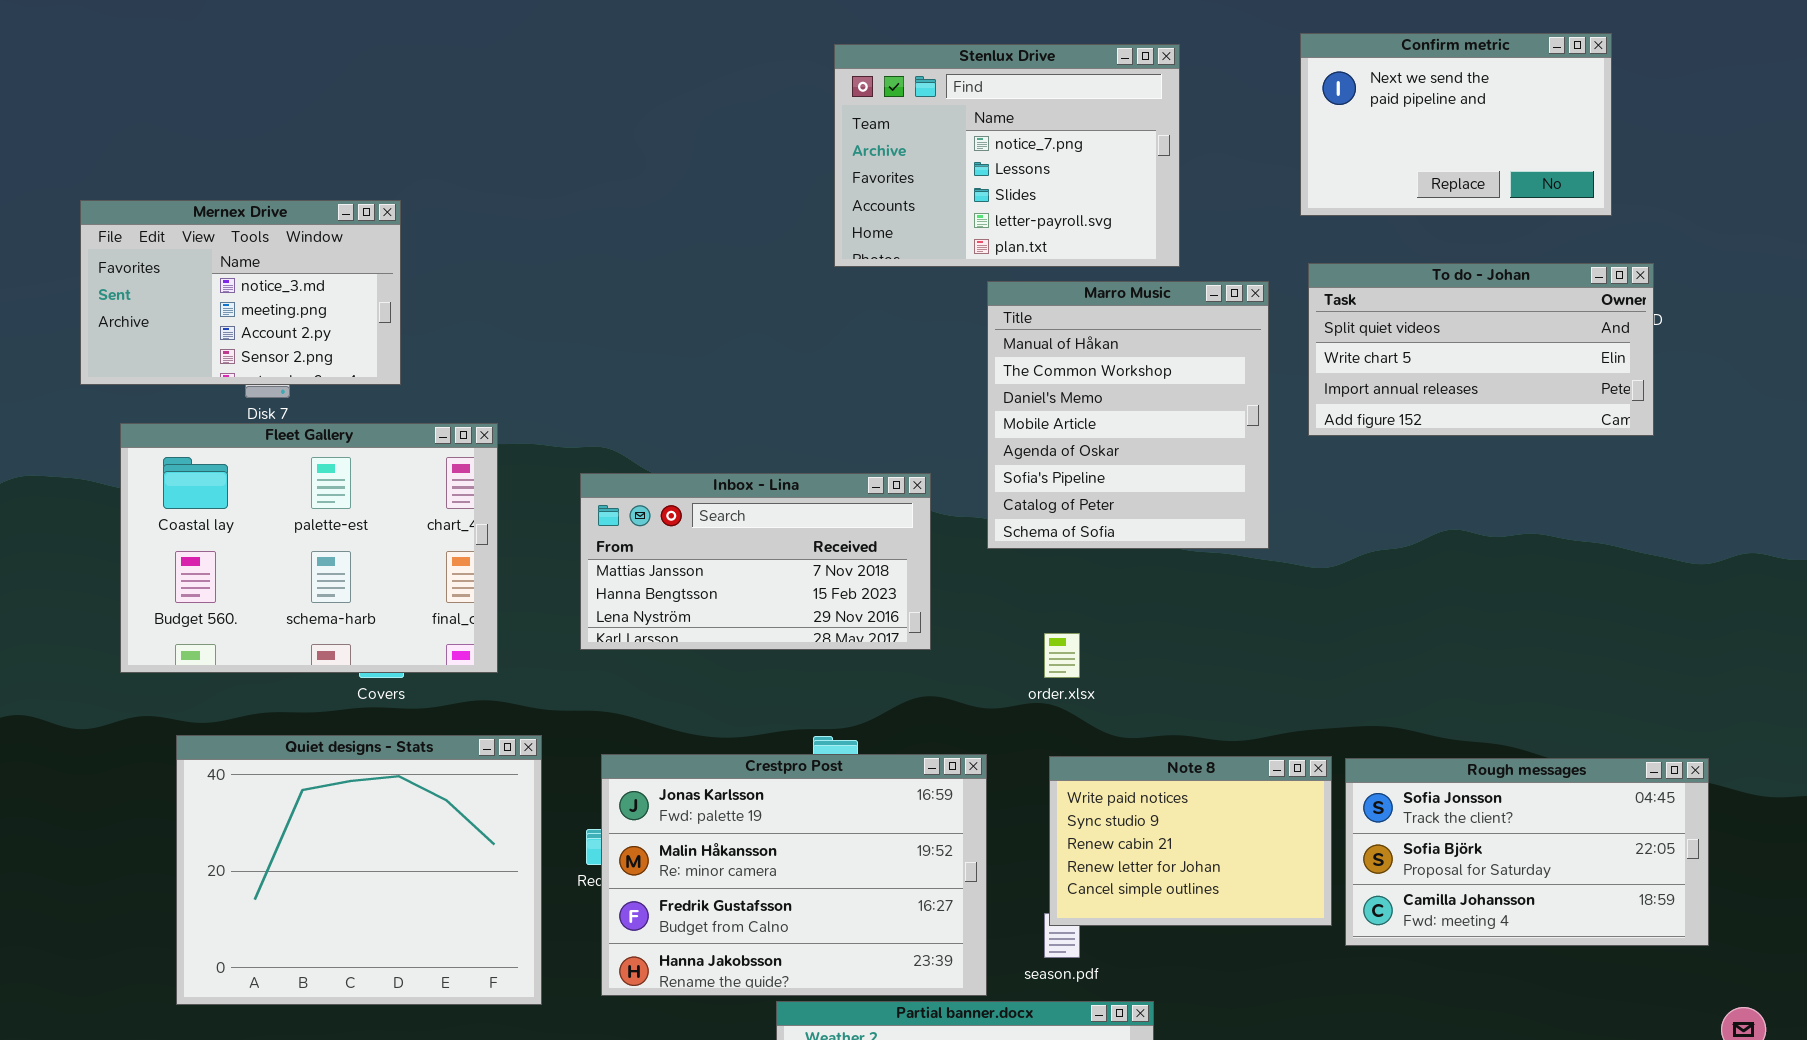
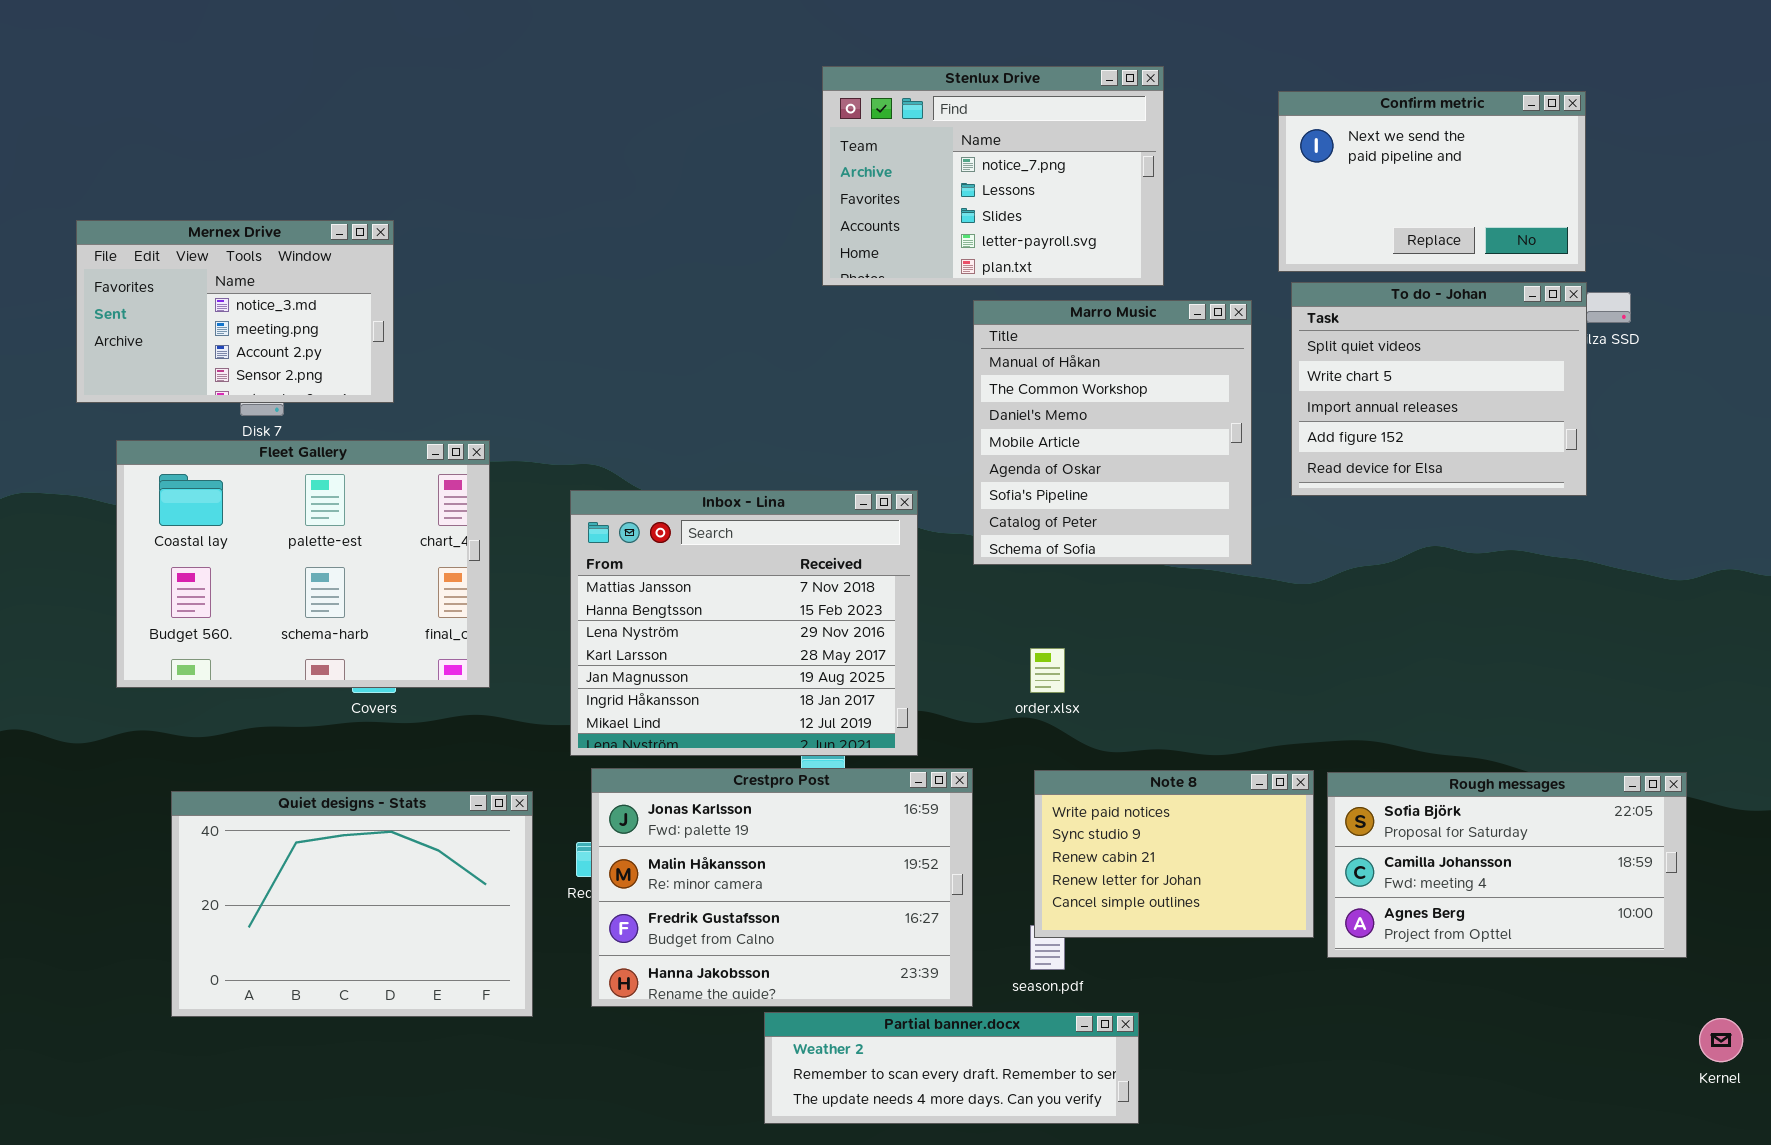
Confirm metric: [1300,33,1612,216] -> [1278,91,1586,272], moved
To do - Johan: [1308,263,1654,436] -> [1291,282,1587,496], resized
Inbox - Lina: [580,473,931,650] -> [570,490,918,756], resized
Quiet designs - Stats: [176,735,542,1005] -> [171,791,533,1017], resized
Rough messages: [1345,758,1709,946] -> [1327,772,1687,958], scrolled down 1 row

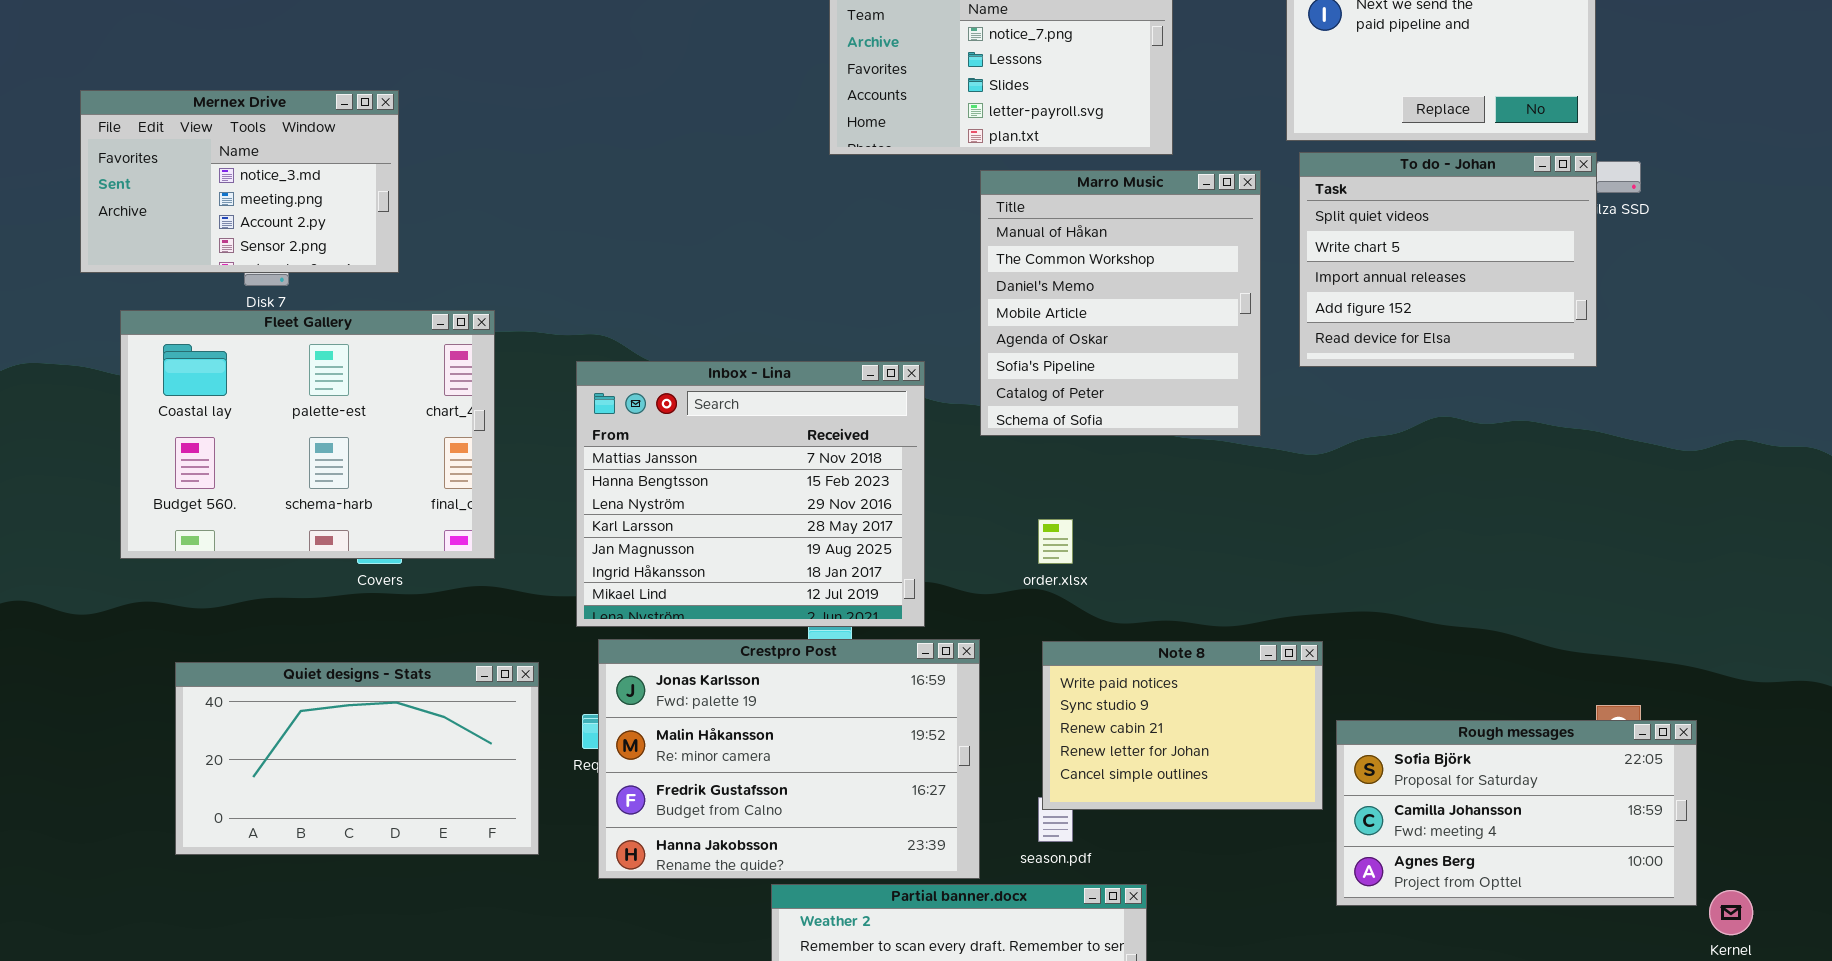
Rough messages: [1327,772,1687,958] -> [1336,720,1697,906], moved
Quiet designs - Stats: [171,791,533,1017] -> [175,662,539,855], resized

